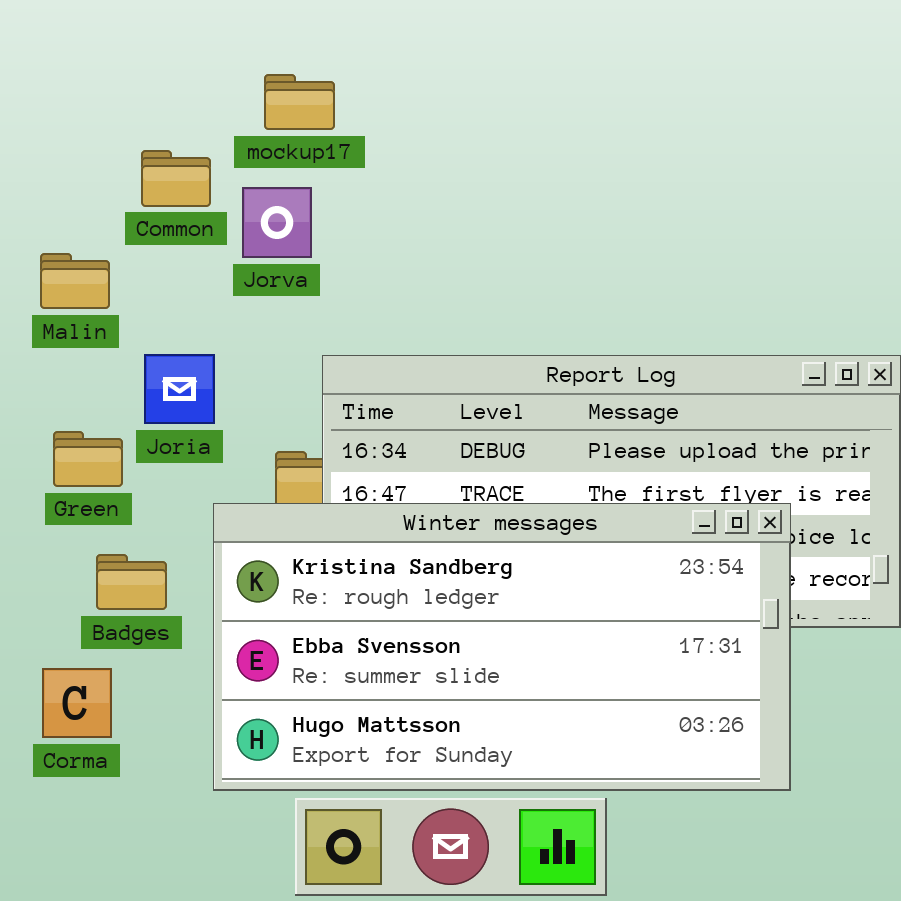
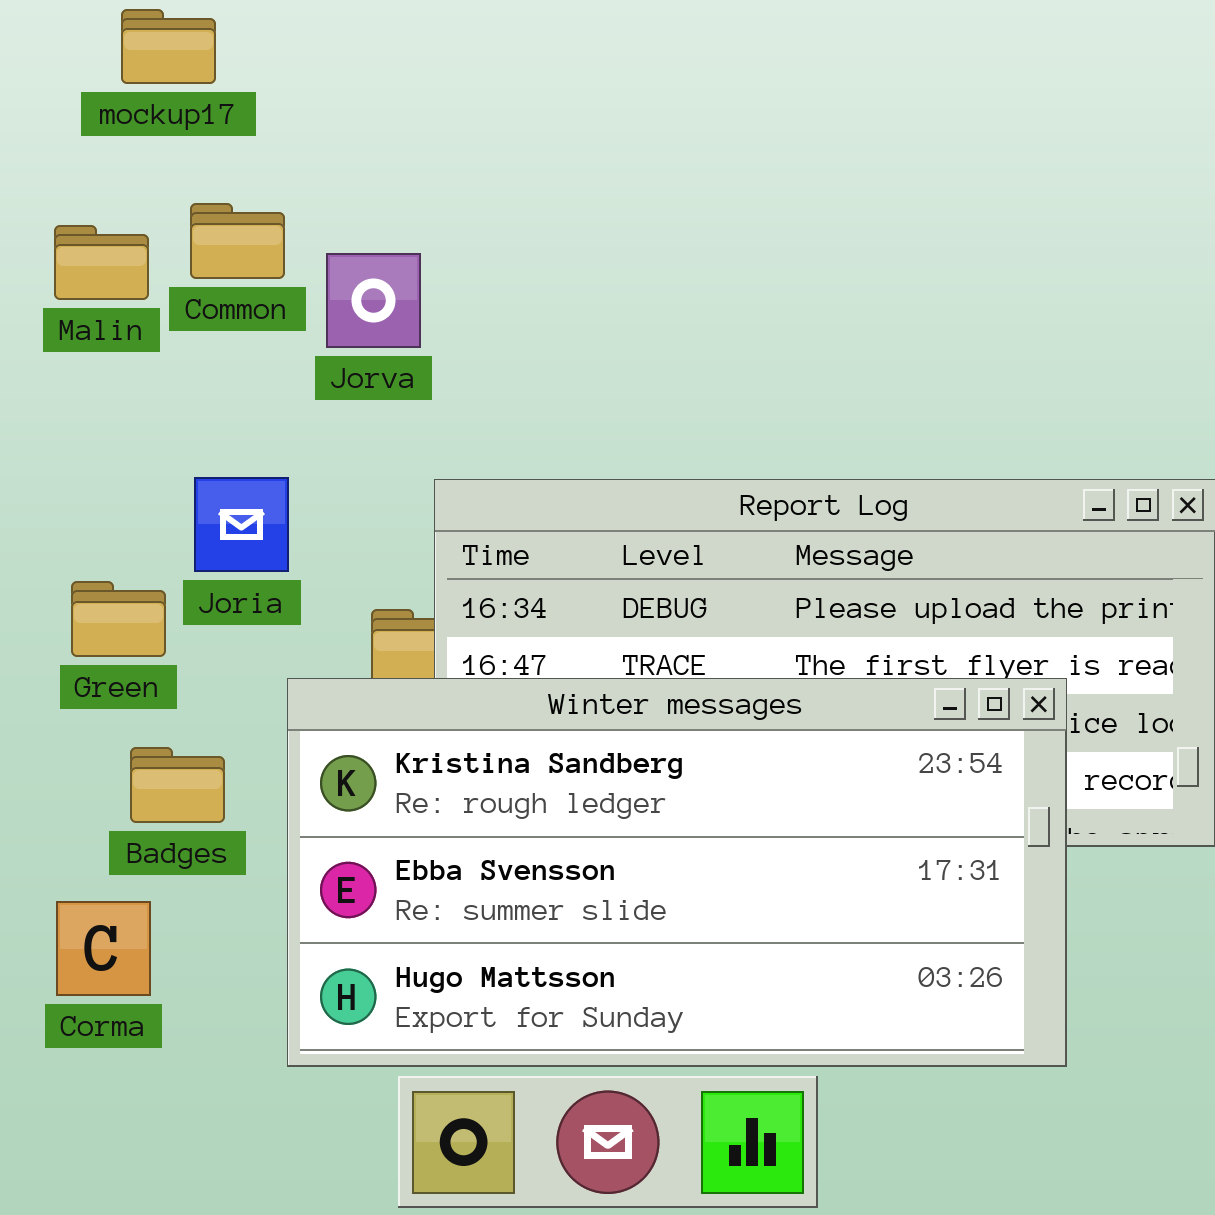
mockup17: [264,74,335,130] -> [121,9,216,84], moved
Malin: [40,253,110,309] -> [54,225,149,300], moved

